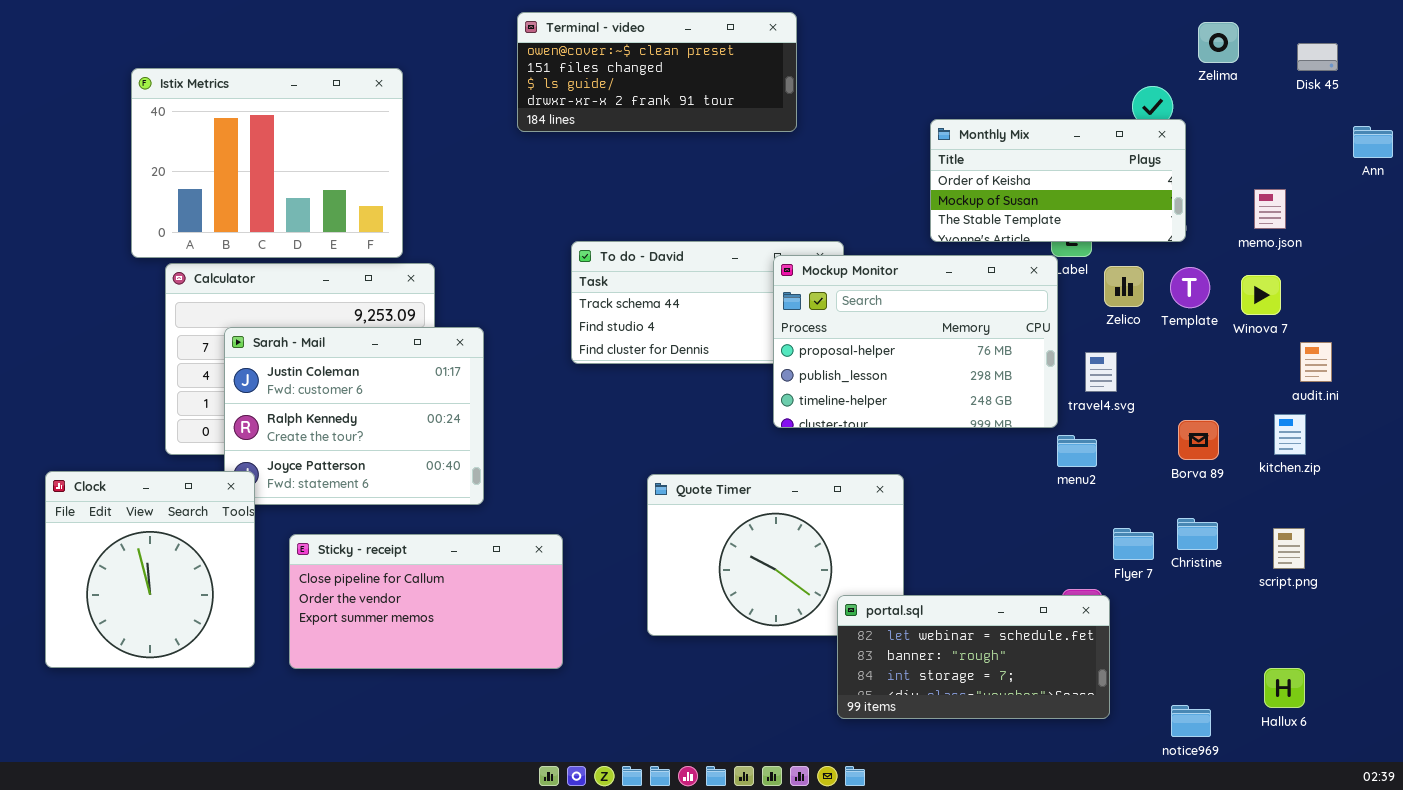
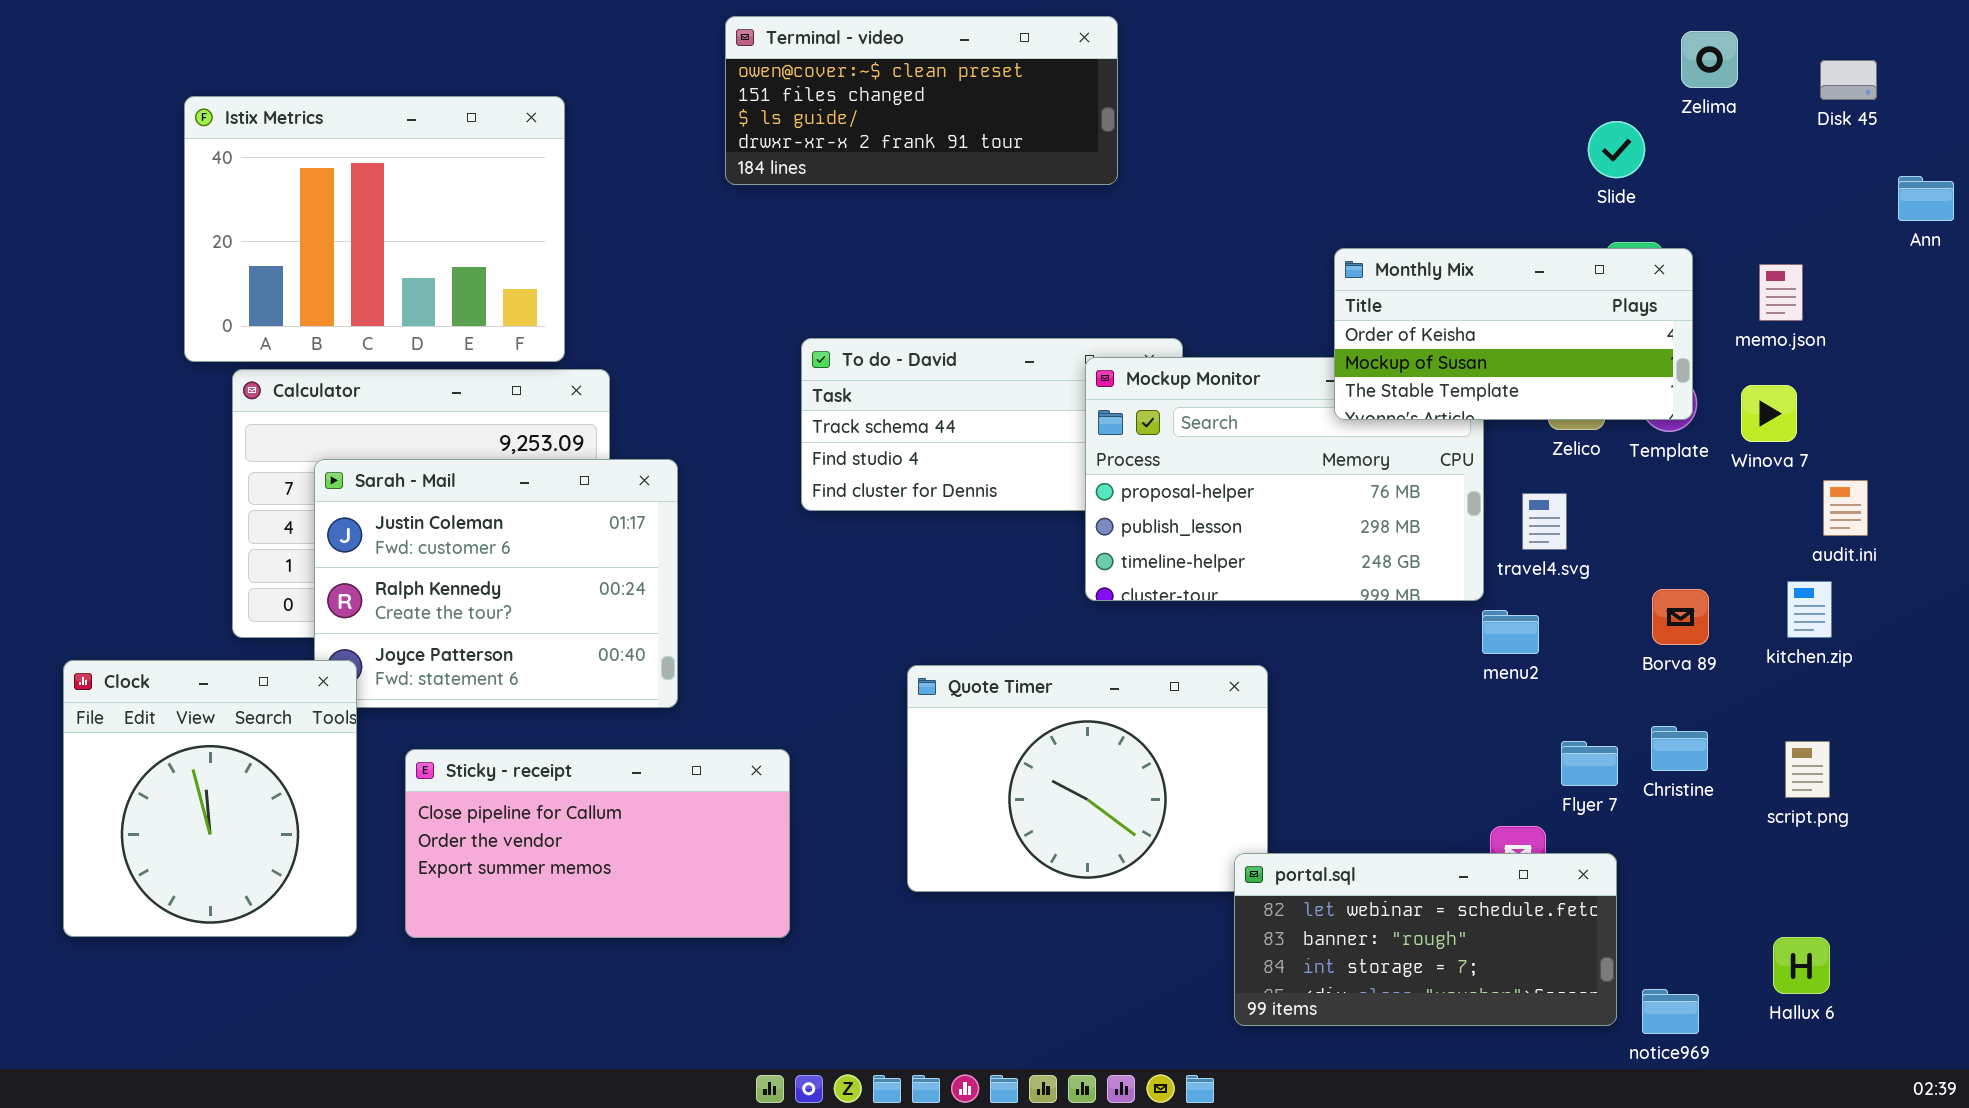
Monthly Mix: [930,119,1186,242] -> [1334,248,1693,420], moved
portal.sql: [837,595,1110,719] -> [1234,853,1617,1026], moved

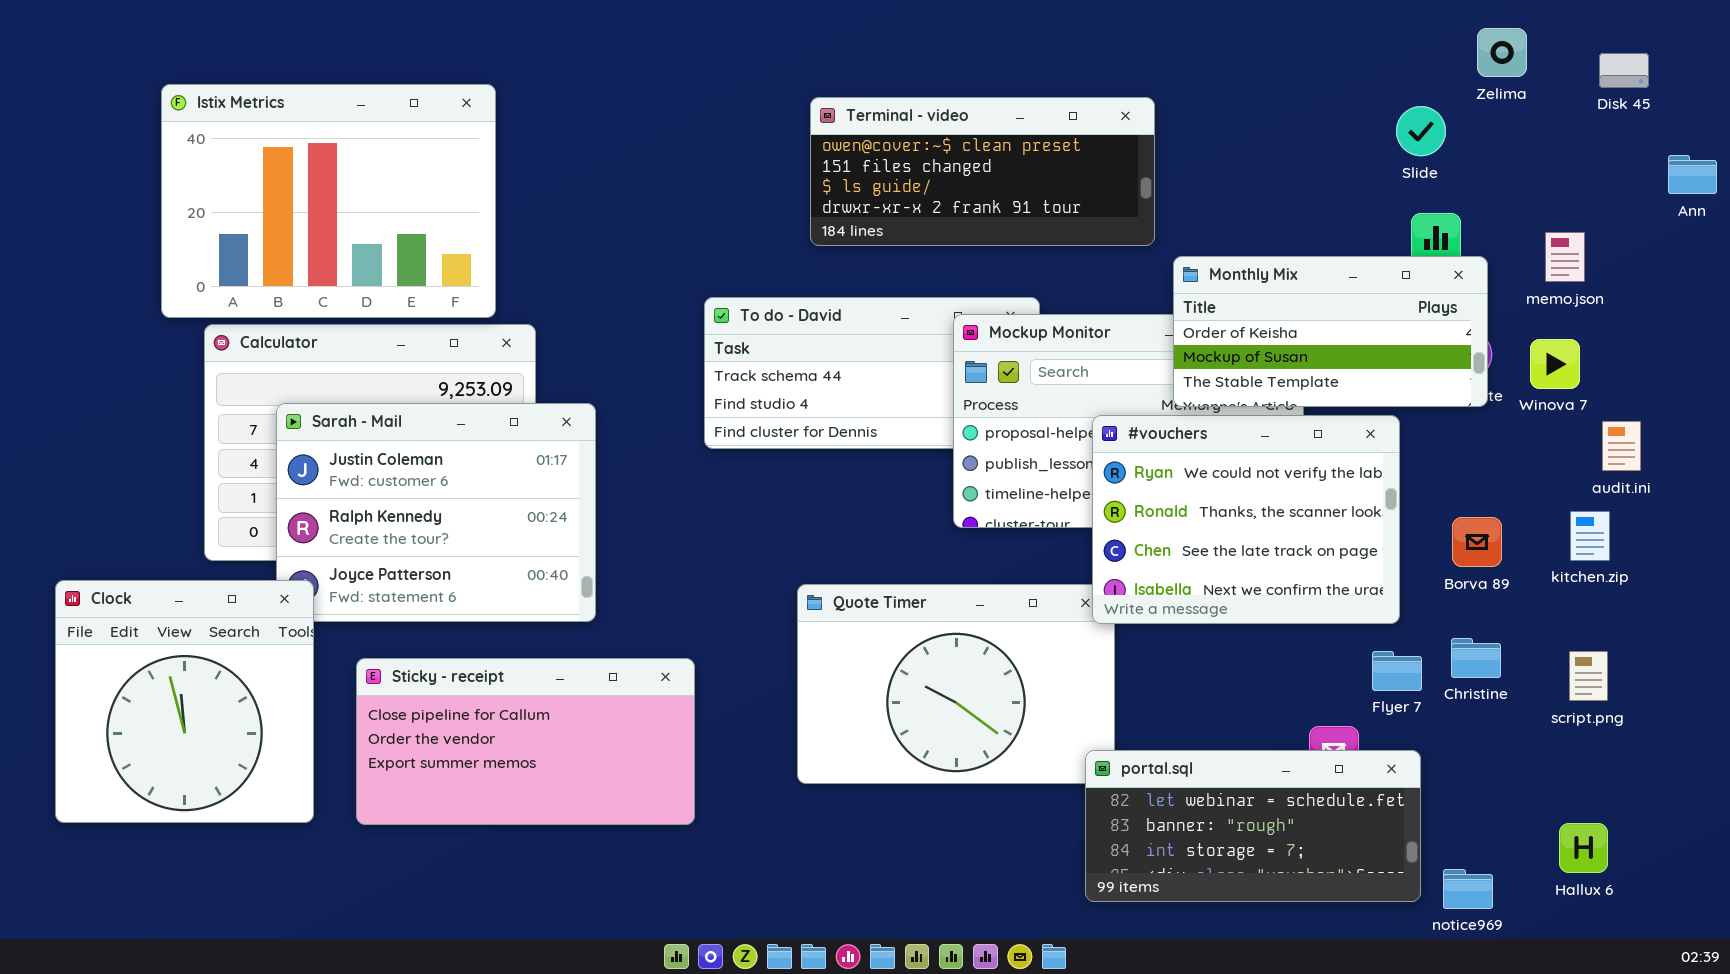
Terminal - video: [725,16,1118,185] -> [810,97,1155,246], moved
Monthly Mix: [1334,248,1693,420] -> [1173,256,1488,407], moved
#vouchers: none -> [1092,415,1400,624], opened

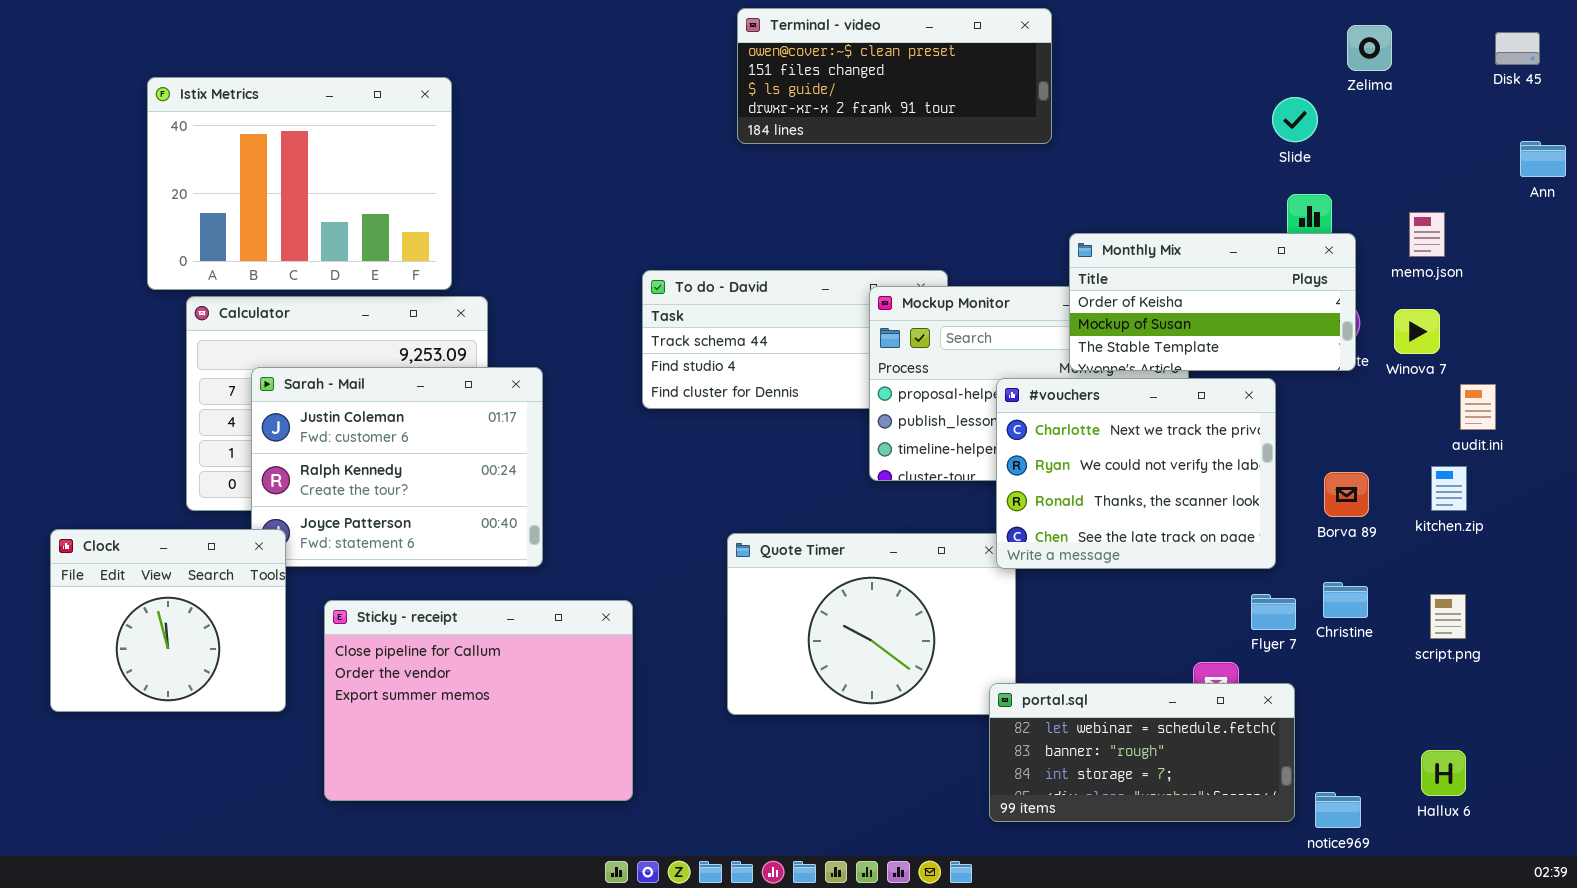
Disk 45: [1599,53,1649,88] -> [1495,32,1540,65], moved
Terminal - video: [810,97,1155,246] -> [737,8,1052,144], moved
#vouchers: [1092,415,1400,624] -> [996,378,1276,569], scrolled up 1 row
Clock: [55,580,314,823] -> [50,529,286,712], resized
Sticky - receipt: [356,658,695,825] -> [324,600,633,801], resized

